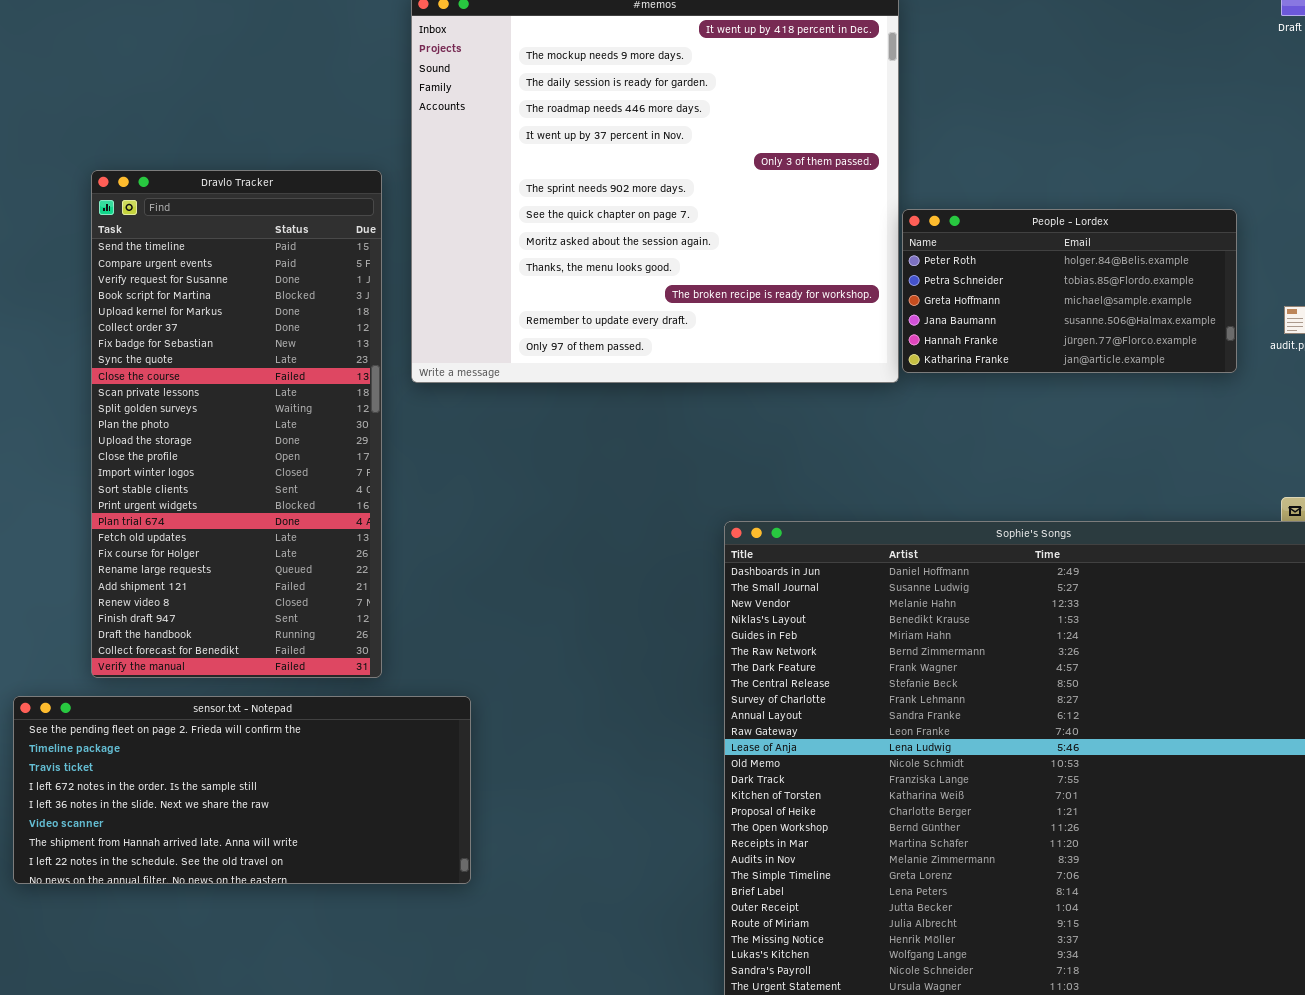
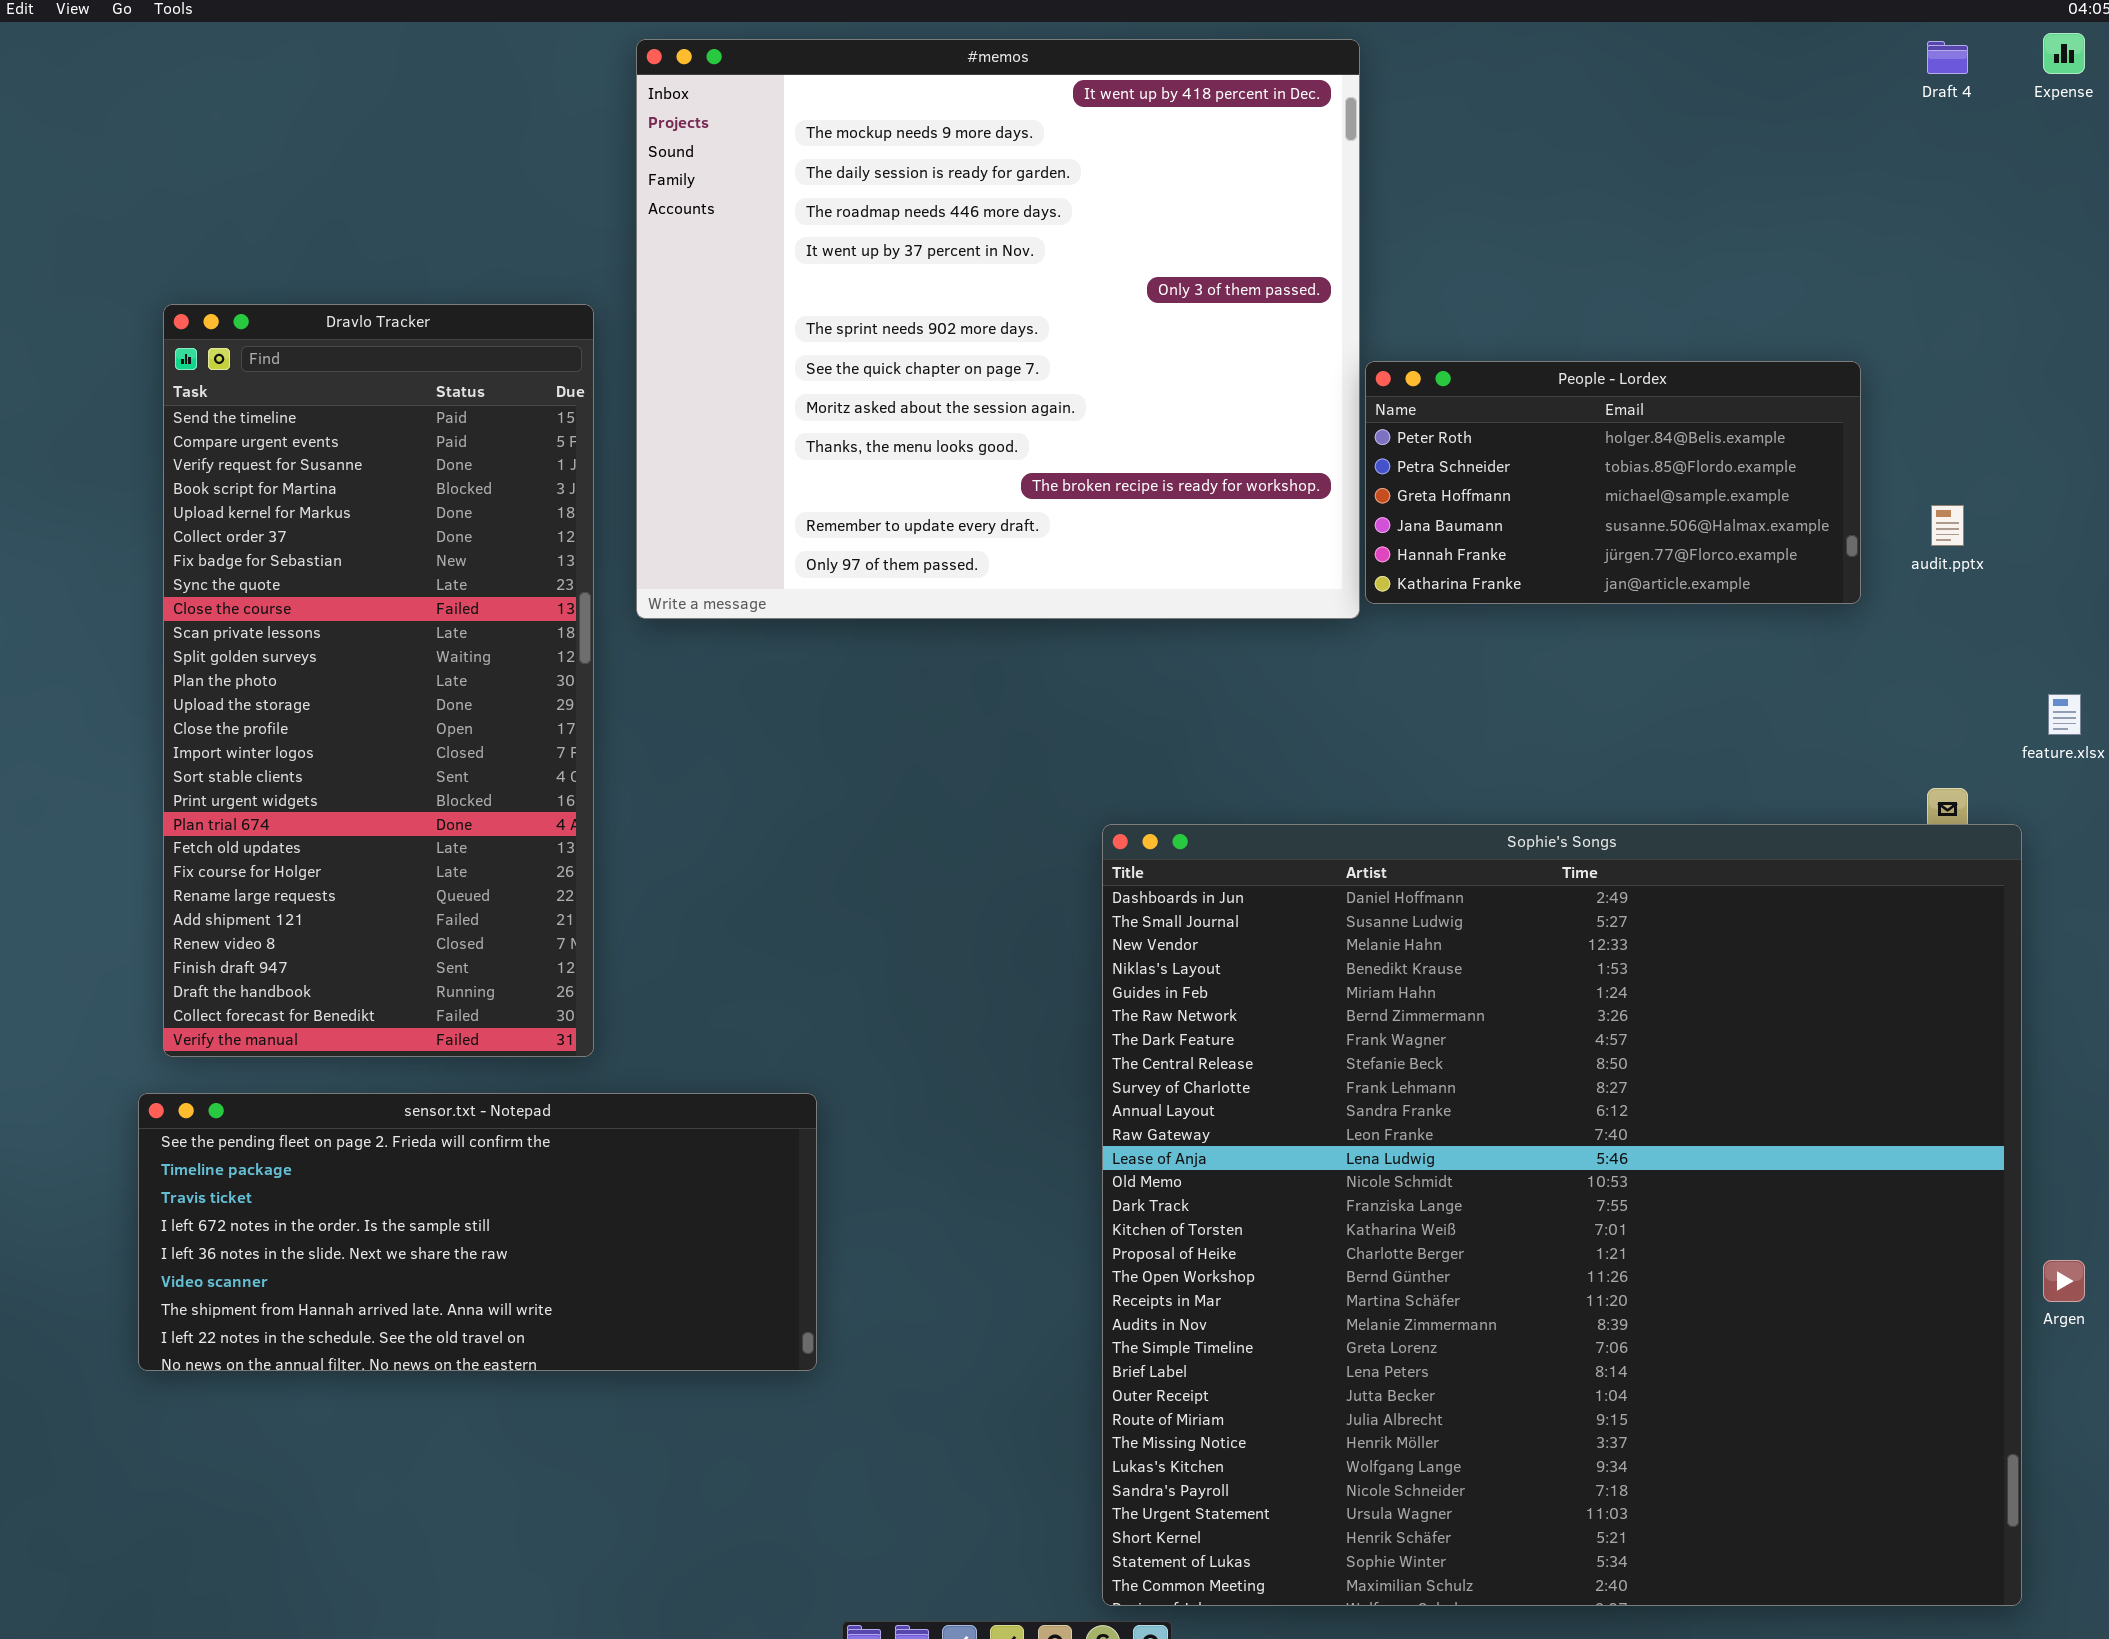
sensor.txt - Notepad: [13,696,471,884] -> [138,1093,817,1371], moved

